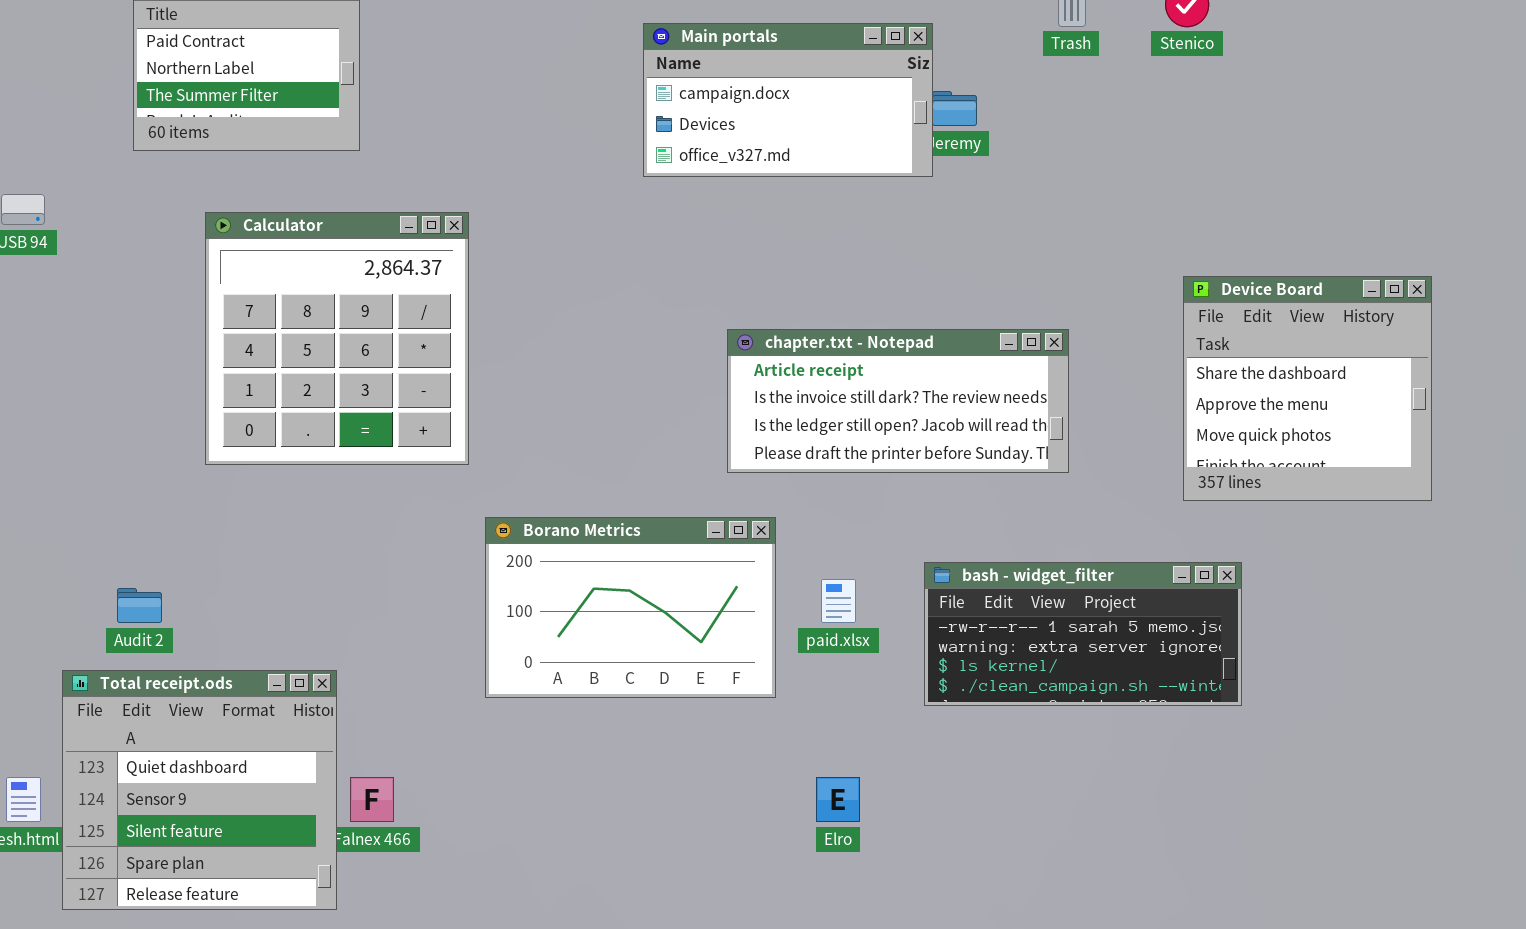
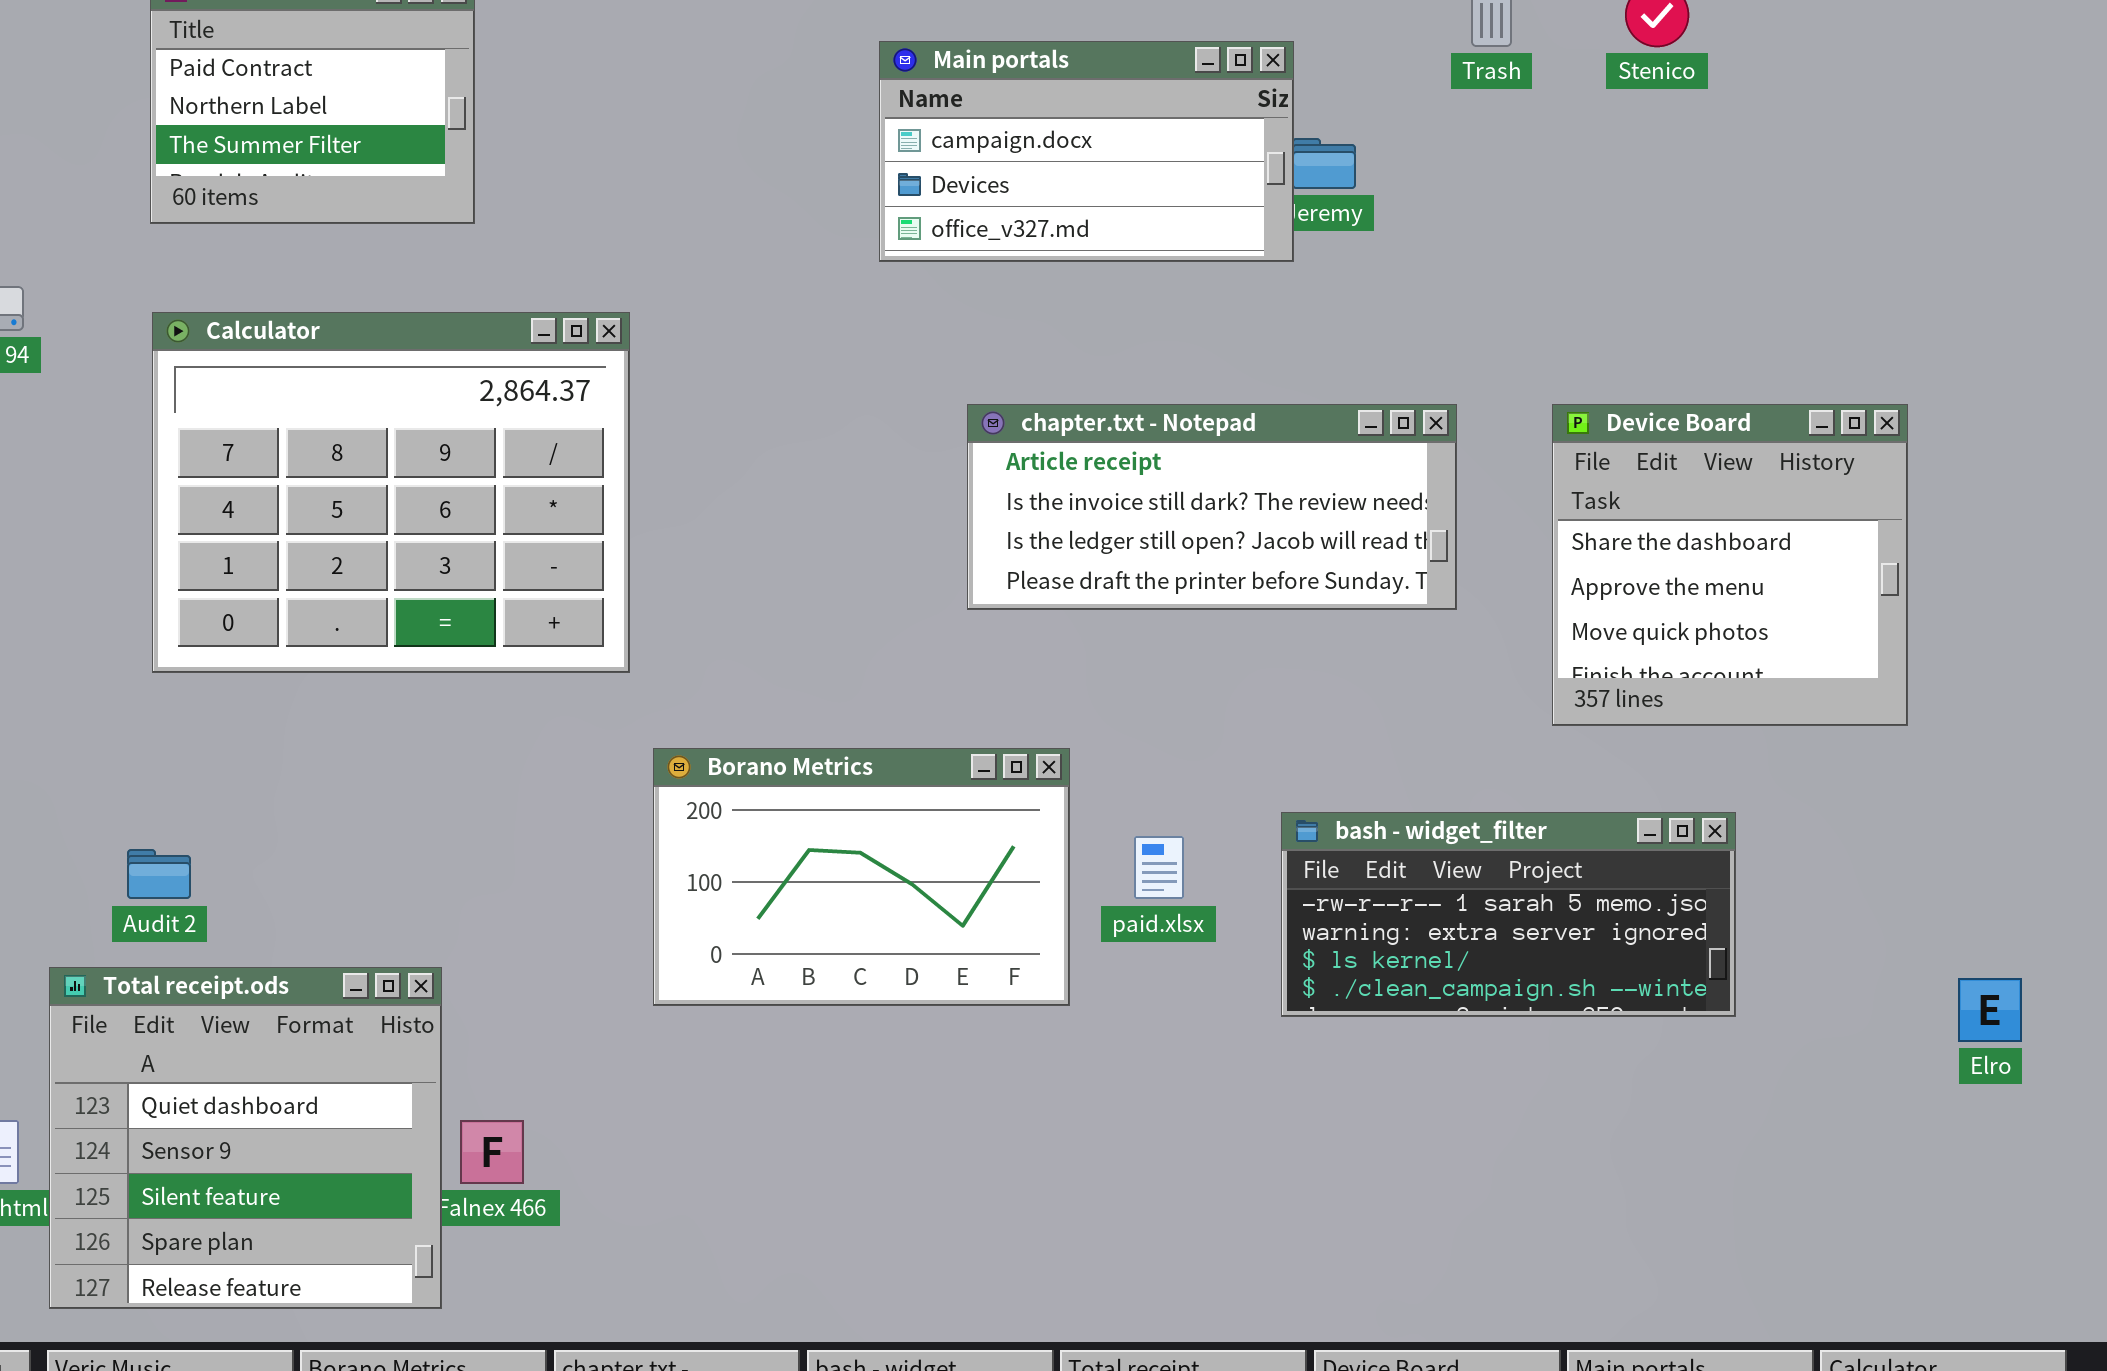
Calculator: [205,212,469,465] -> [152,312,630,673], resized
Device Board: [1183,276,1432,501] -> [1552,404,1908,726], moved
chapter.txt - Notepad: [727,329,1069,473] -> [967,404,1457,610], moved
Elro: [816,777,860,822] -> [1958,978,2022,1042], moved

